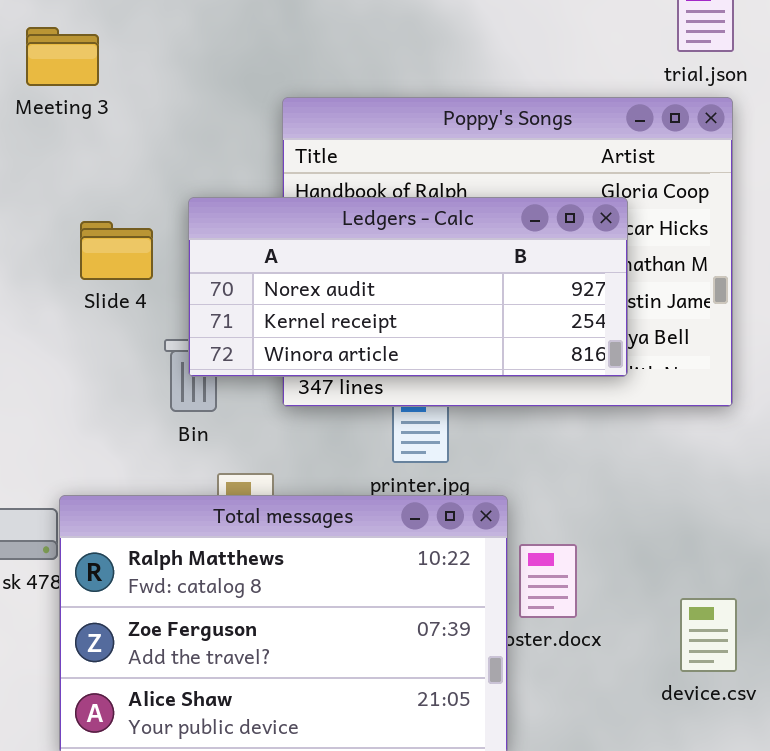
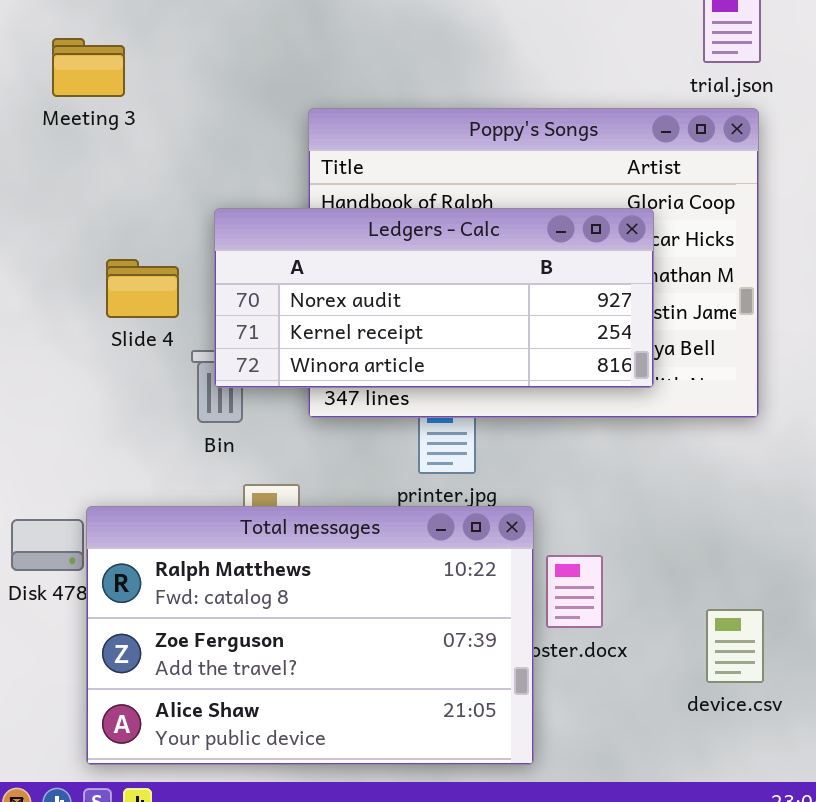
Slide 4: [80,221,153,280] -> [106,259,179,318], moved

